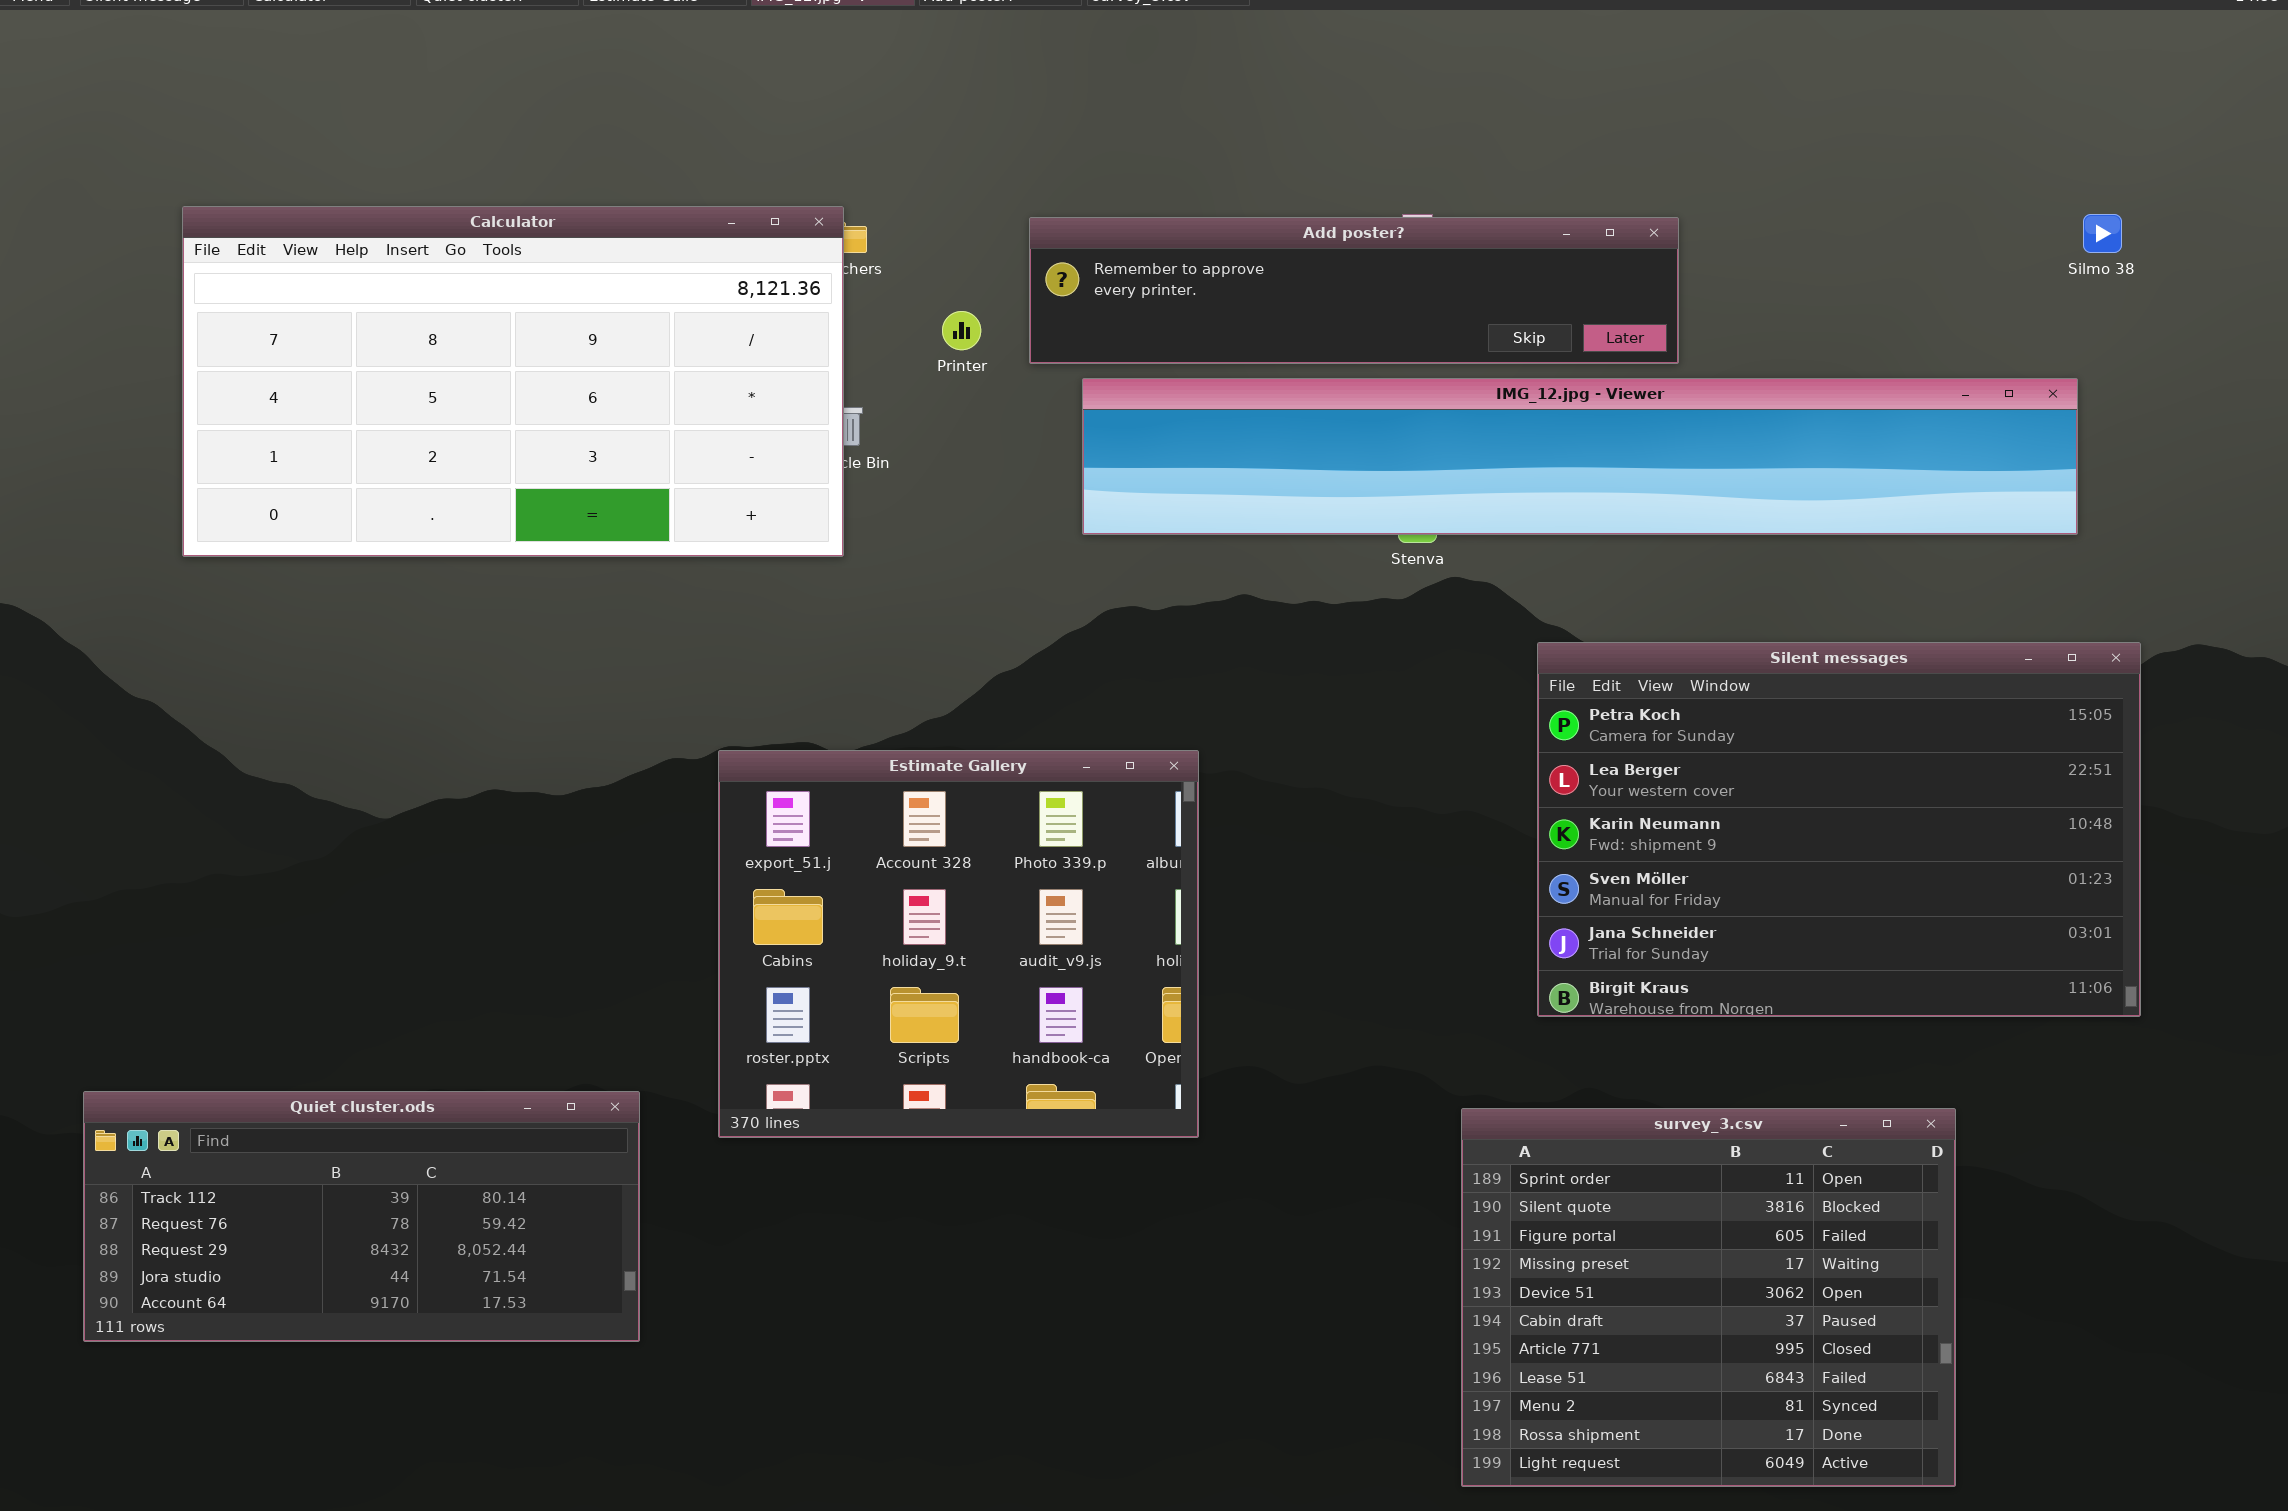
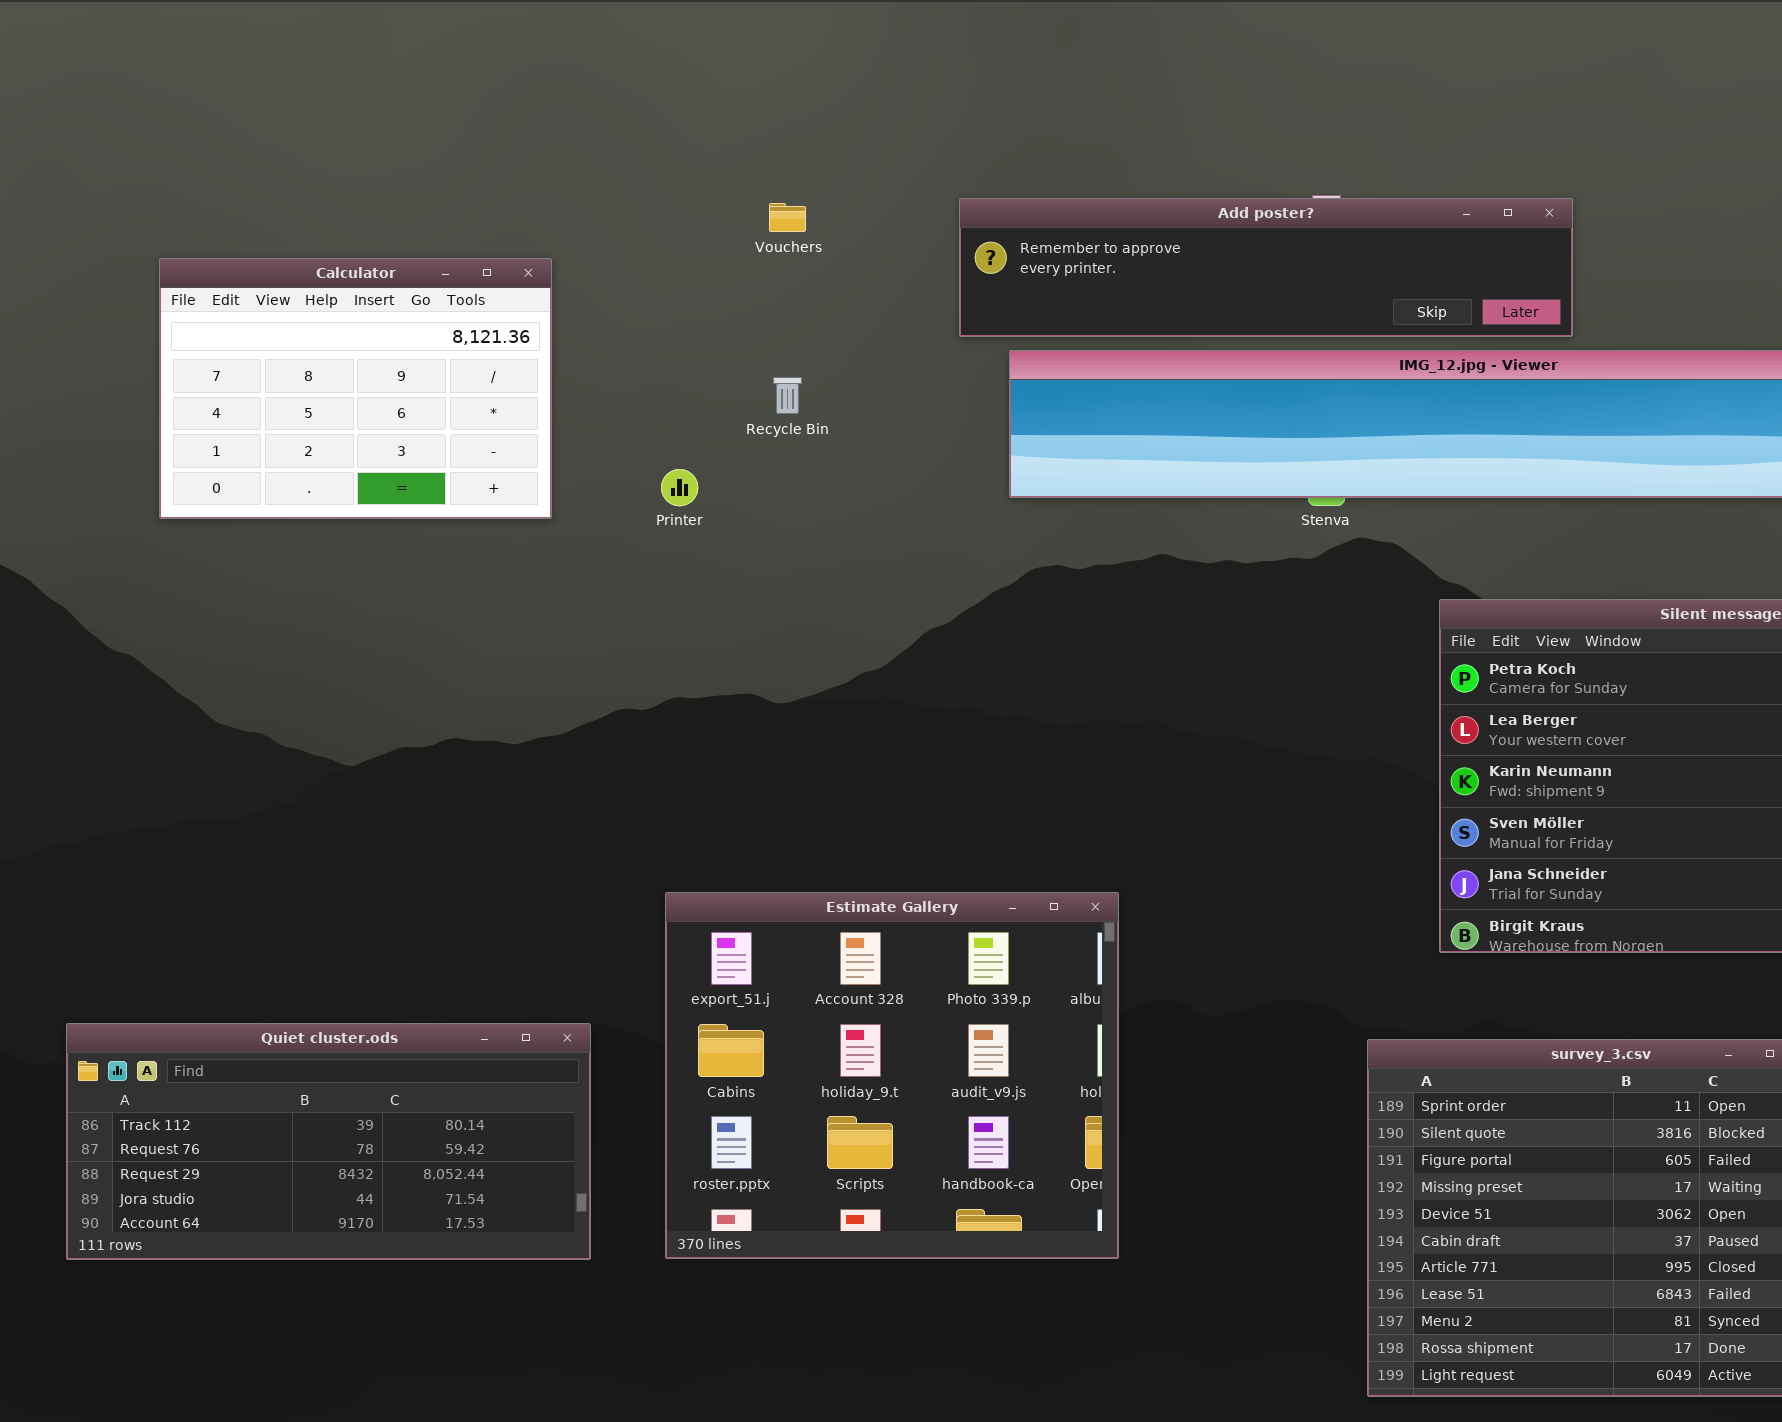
Calculator: [182,206,844,557] -> [159,258,552,519], resized
Printer: [942,311,981,350] -> [661,469,698,506], moved
Estimate Gallery: [718,750,1199,1138] -> [665,892,1119,1259], moved

